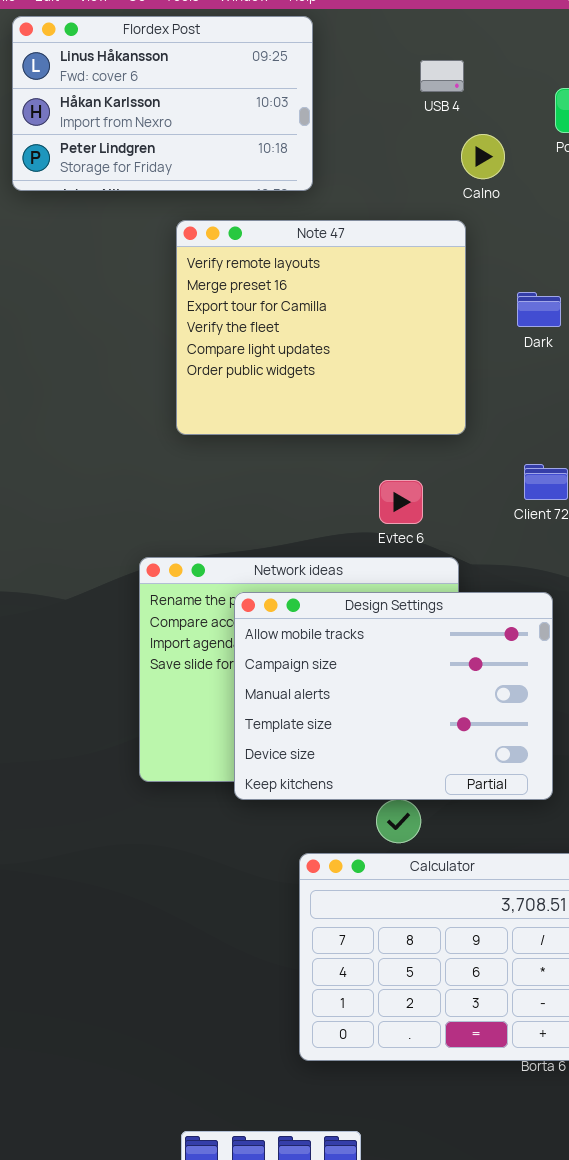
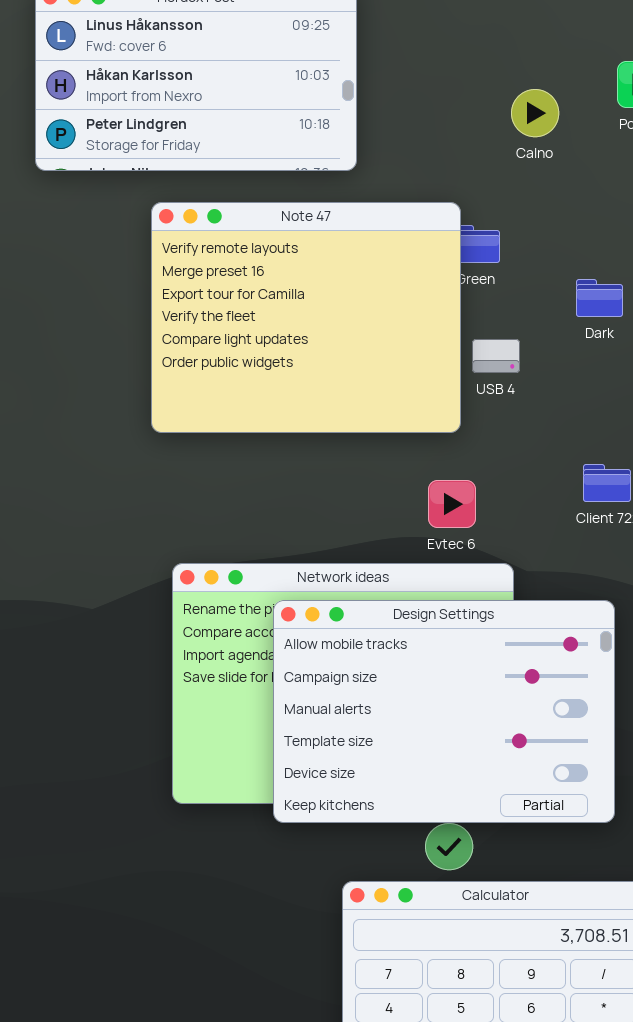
USB 4: [420,60,464,92] -> [472,339,520,373], moved
Calno: [461,134,505,179] -> [511,89,559,137], moved
Note 47: [176,220,466,435] -> [151,202,461,433], moved

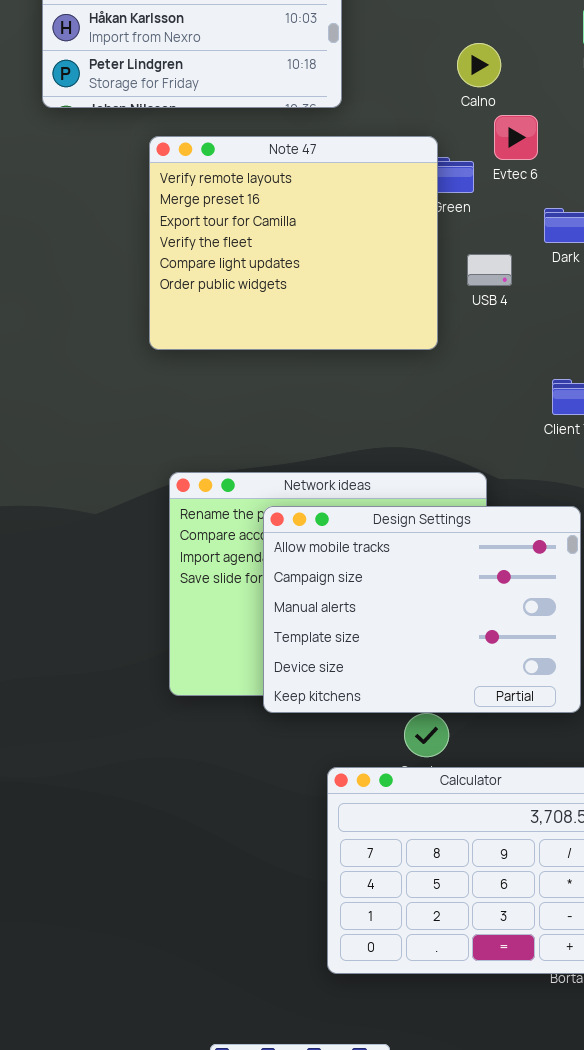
Calno: [511,89,559,137] -> [457,43,501,87], moved
USB 4: [472,339,520,373] -> [467,254,512,286], moved
Evtec 6: [428,480,476,528] -> [494,115,538,160], moved

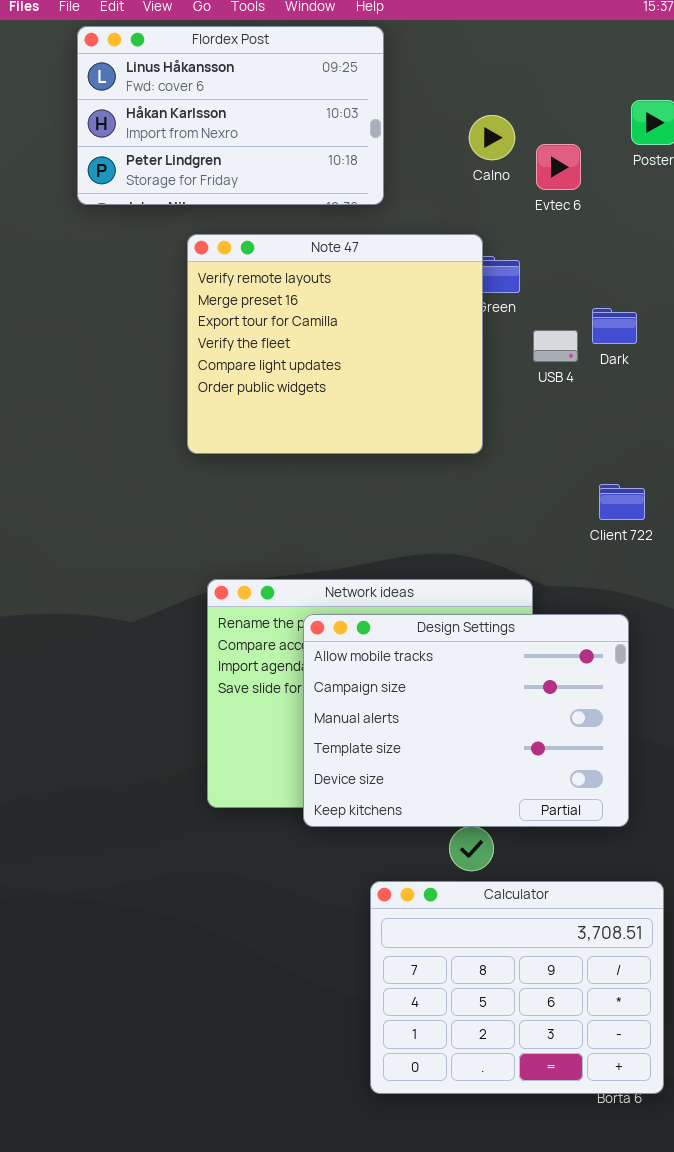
Calno: [457,43,501,87] -> [469,115,515,160], moved
Evtec 6: [494,115,538,160] -> [536,144,581,190], moved
USB 4: [467,254,512,286] -> [533,330,578,362], moved

